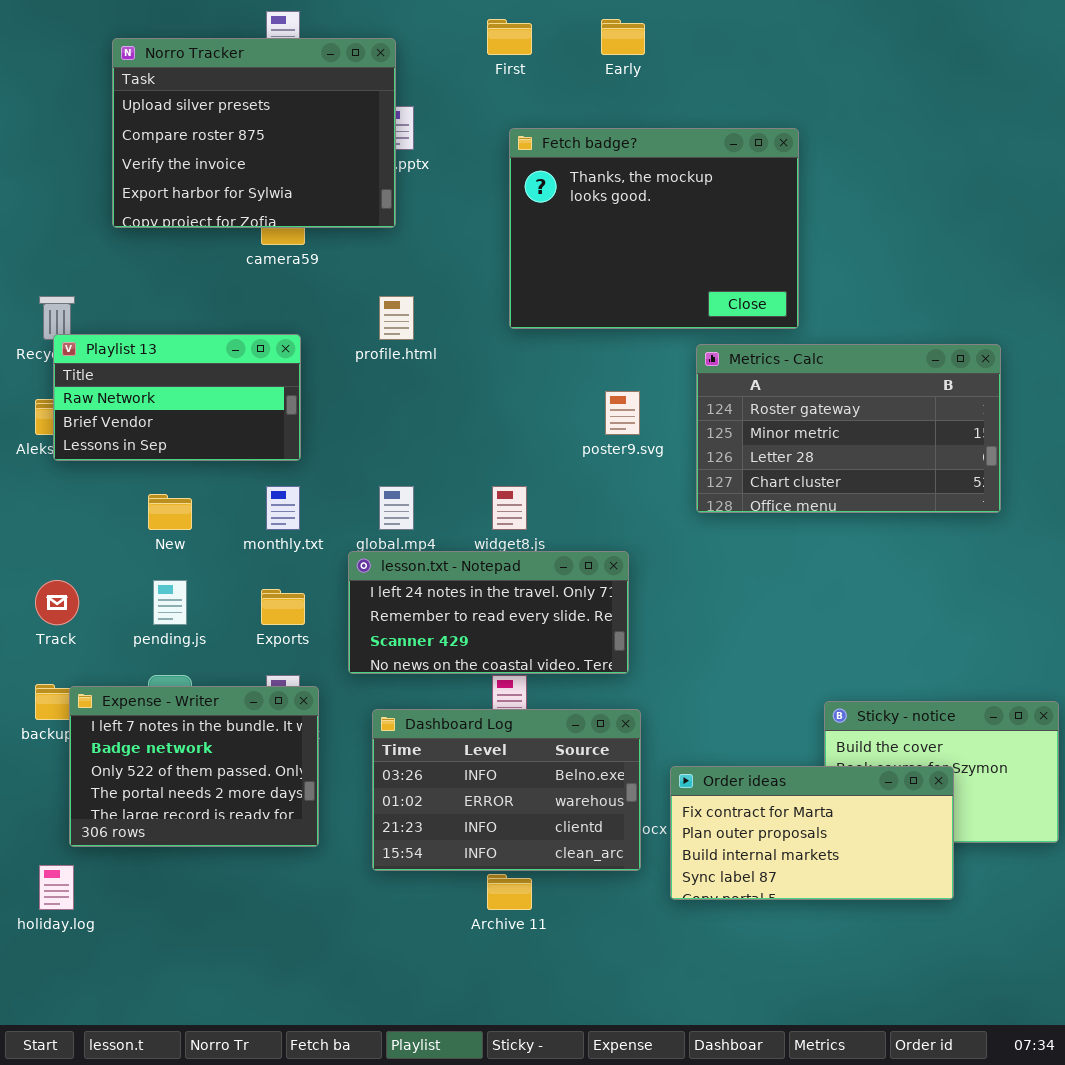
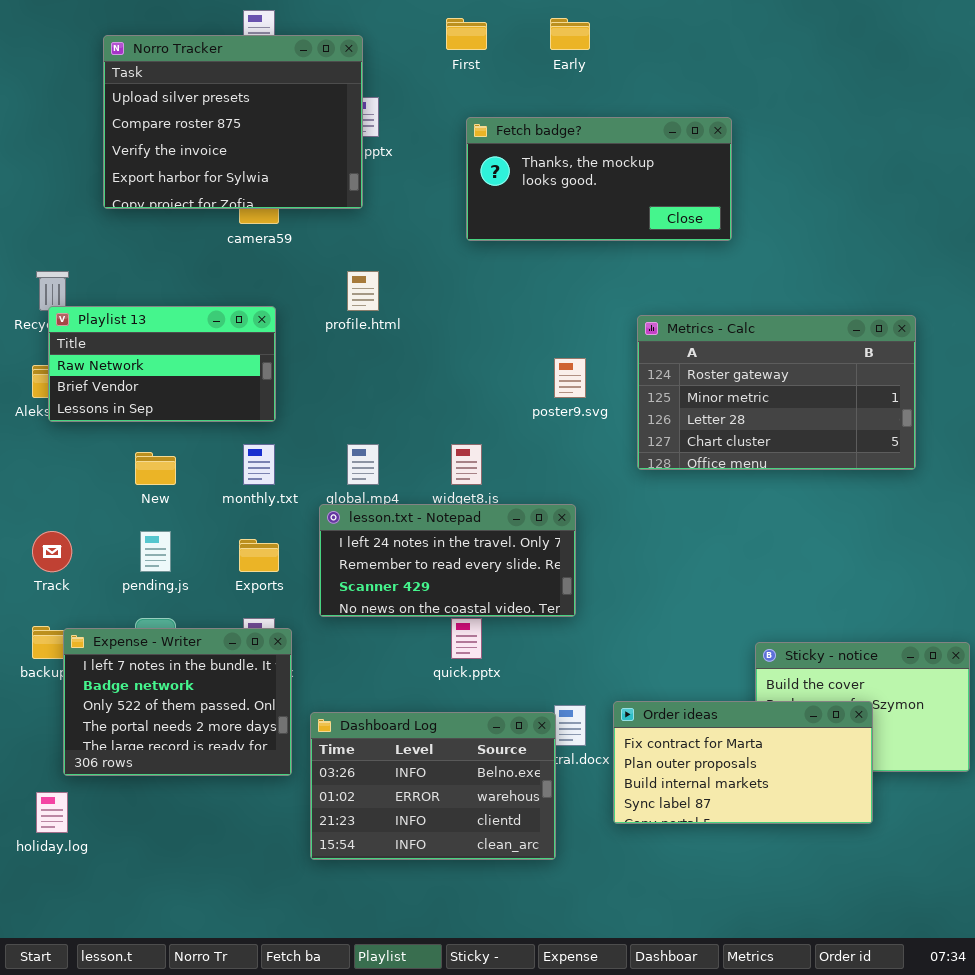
Fetch badge?: [509,128,799,329] -> [466,117,732,241], resized
Dashboard Log: [372,709,641,871] -> [310,712,556,860], moved

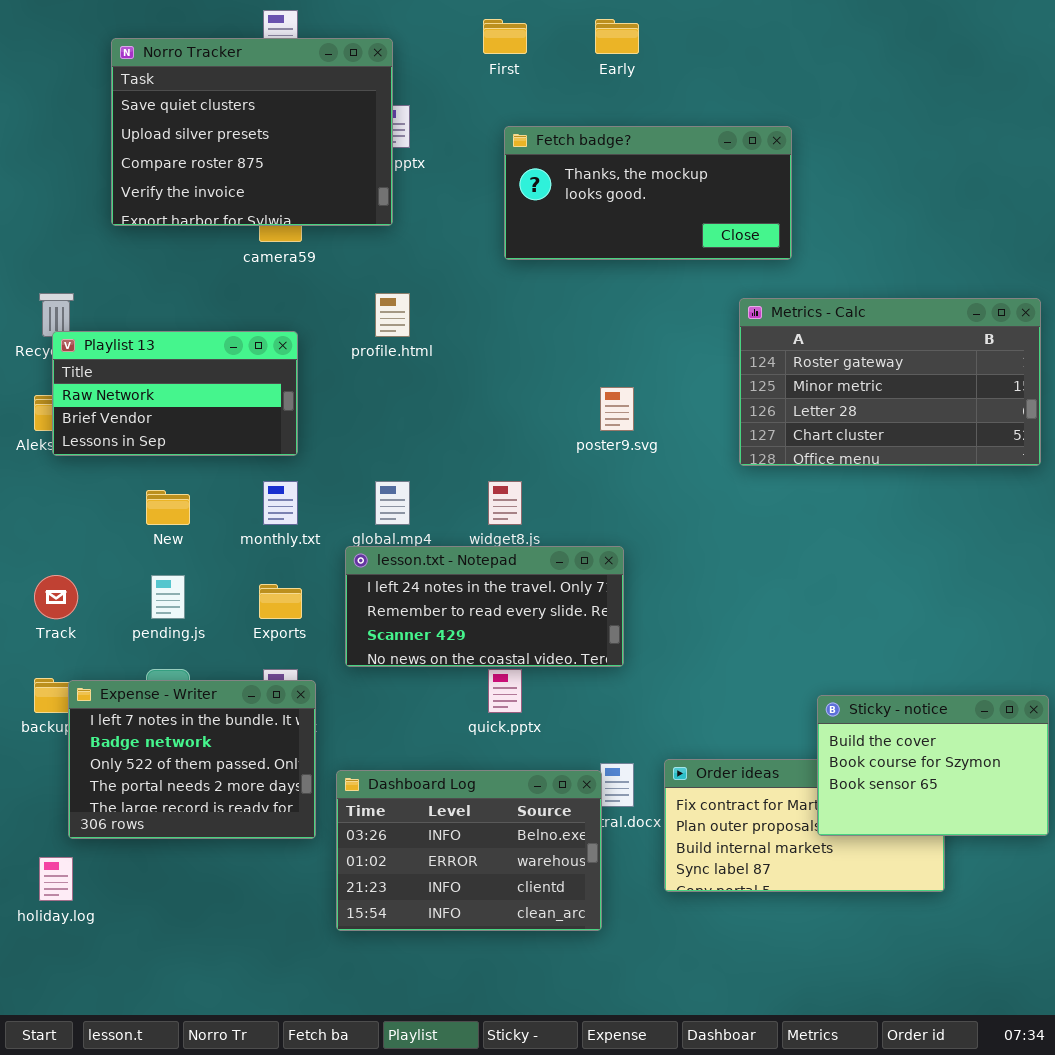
Norro Tracker: [103,35,363,209] -> [111,38,393,226], scrolled up 1 row
Metrics - Calc: [637,315,916,470] -> [739,298,1041,466], moved
Sticky - notice: [755,642,970,772] -> [817,695,1049,836], raised

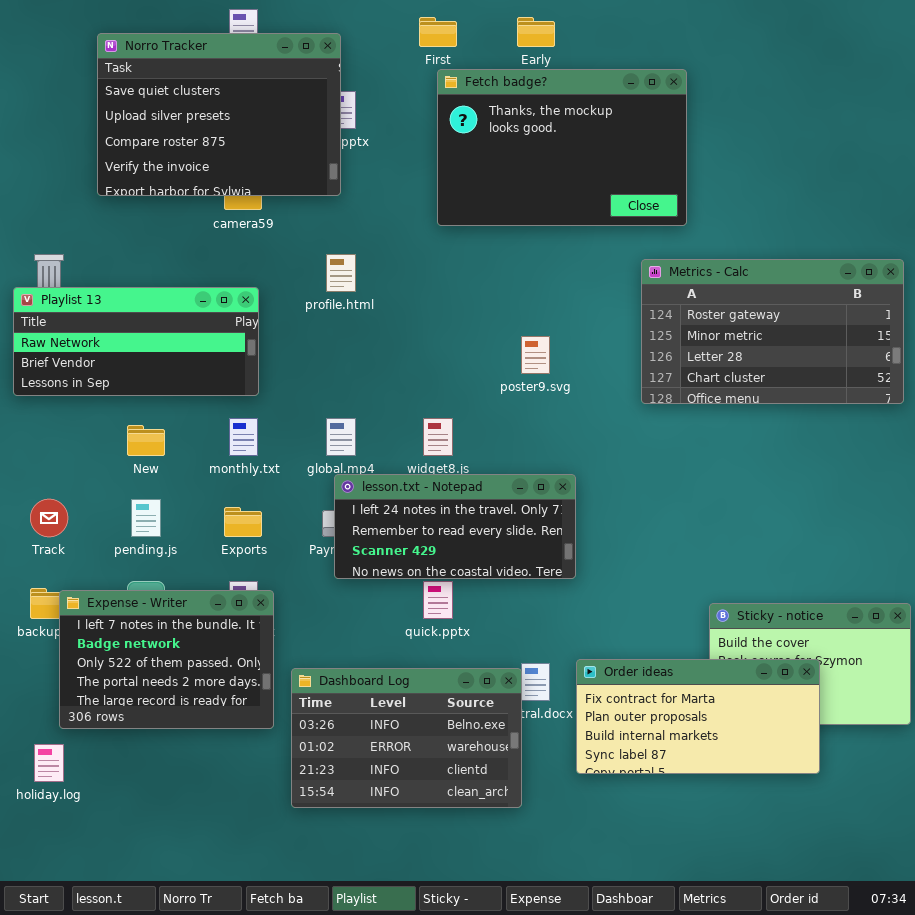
Fetch badge?: [504,126,792,260] -> [437,69,687,226], resized
Playlist 13: [52,331,298,456] -> [13,287,259,396], resized
lesson.txt - Notepad: [345,546,624,667] -> [334,474,576,579], moved
Order ideas: [664,759,945,892] -> [576,659,820,774], raised

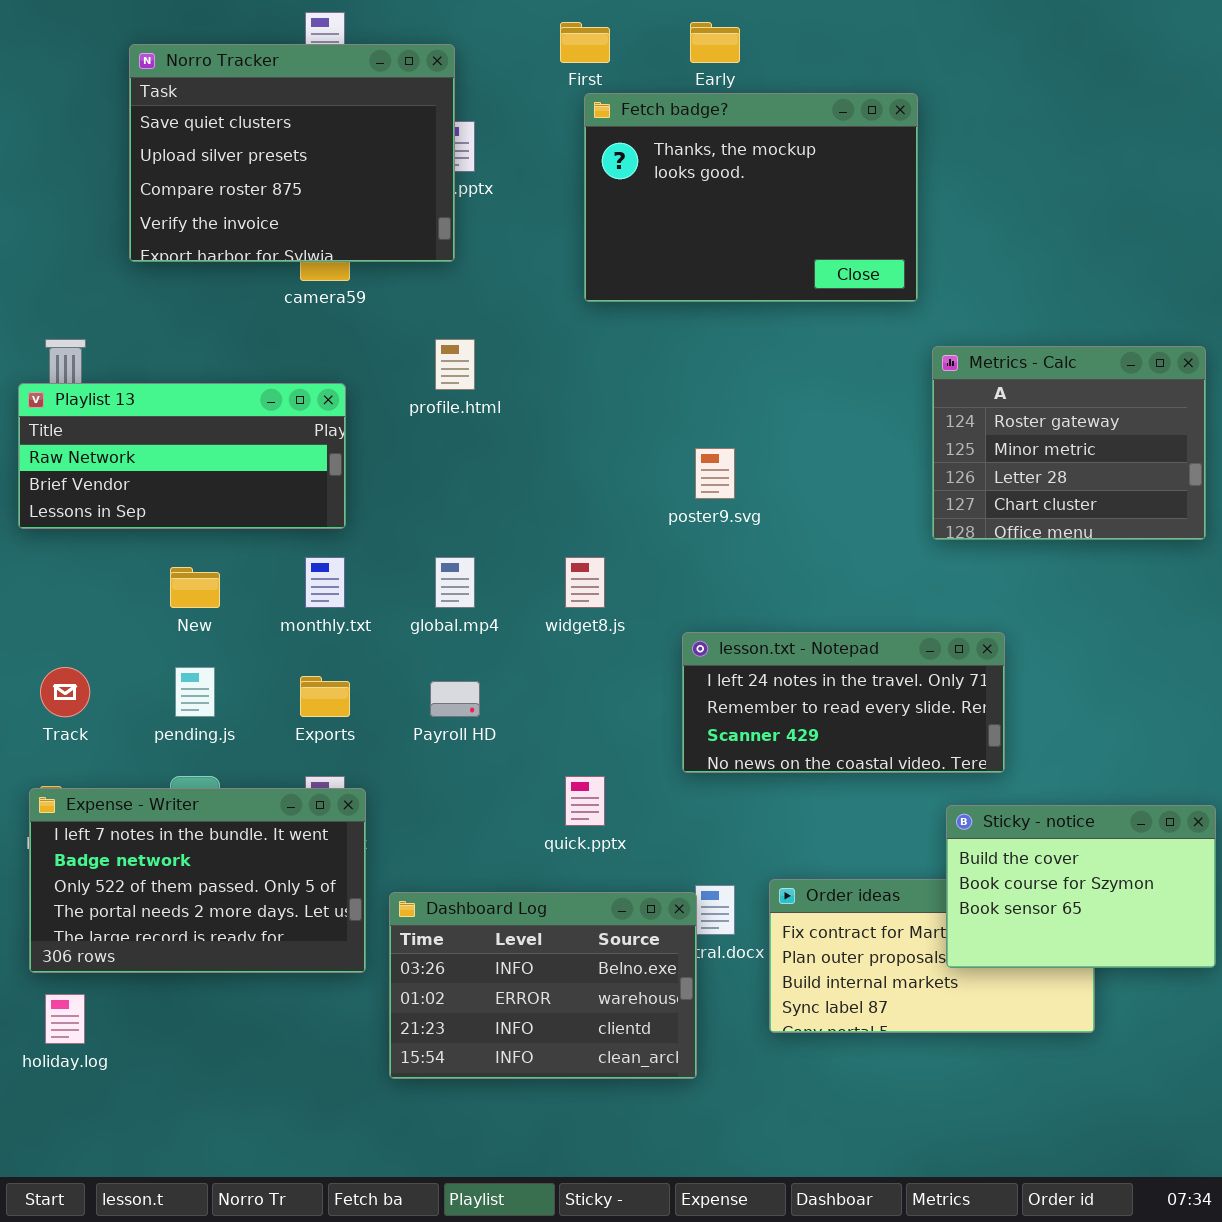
Metrics - Calc: [641,259,904,404] -> [932,346,1206,540], resized
lesson.txt - Notepad: [334,474,576,579] -> [682,632,1005,773], moved
Expense - Writer: [59,590,274,729] -> [29,788,366,973], resized
Sticky - notice: [709,603,911,725] -> [946,805,1216,968], raised

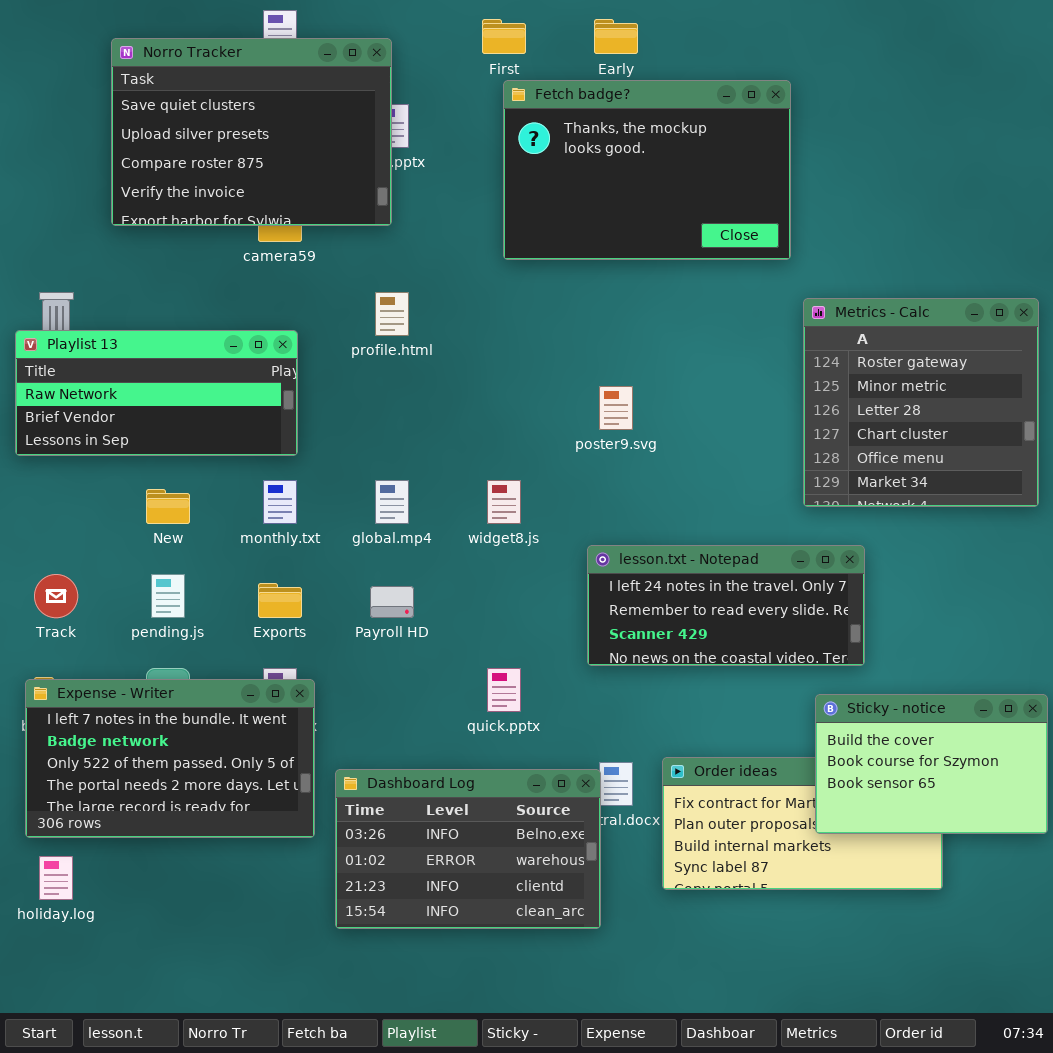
Metrics - Calc: [932,346,1206,540] -> [803,298,1039,507], resized

